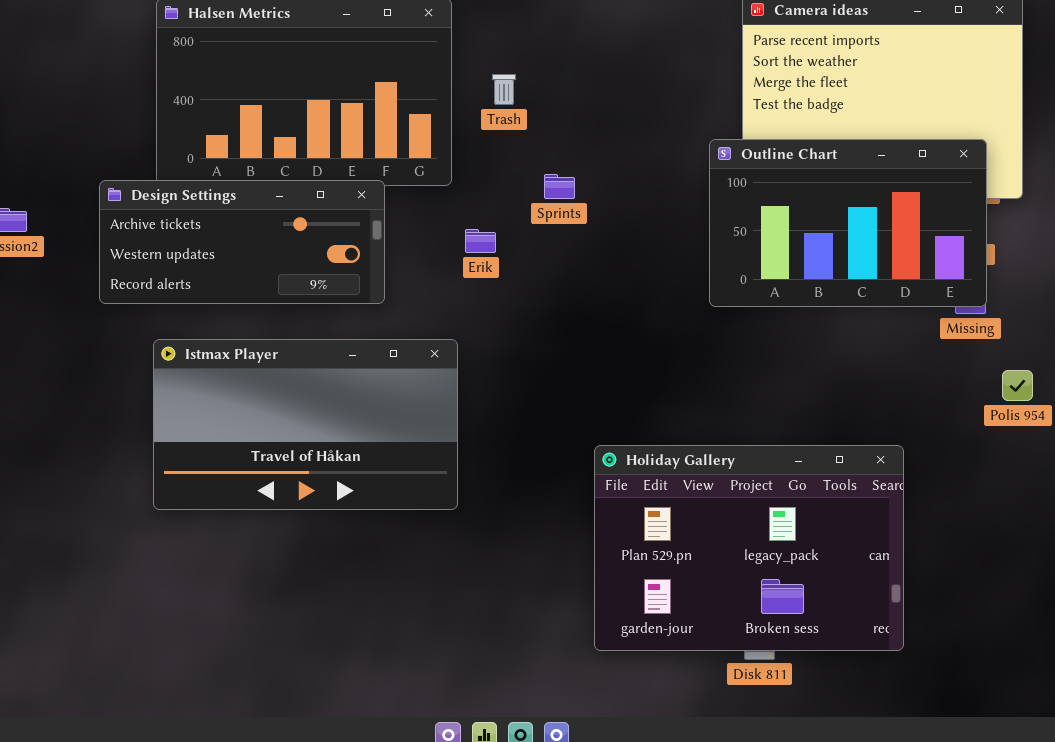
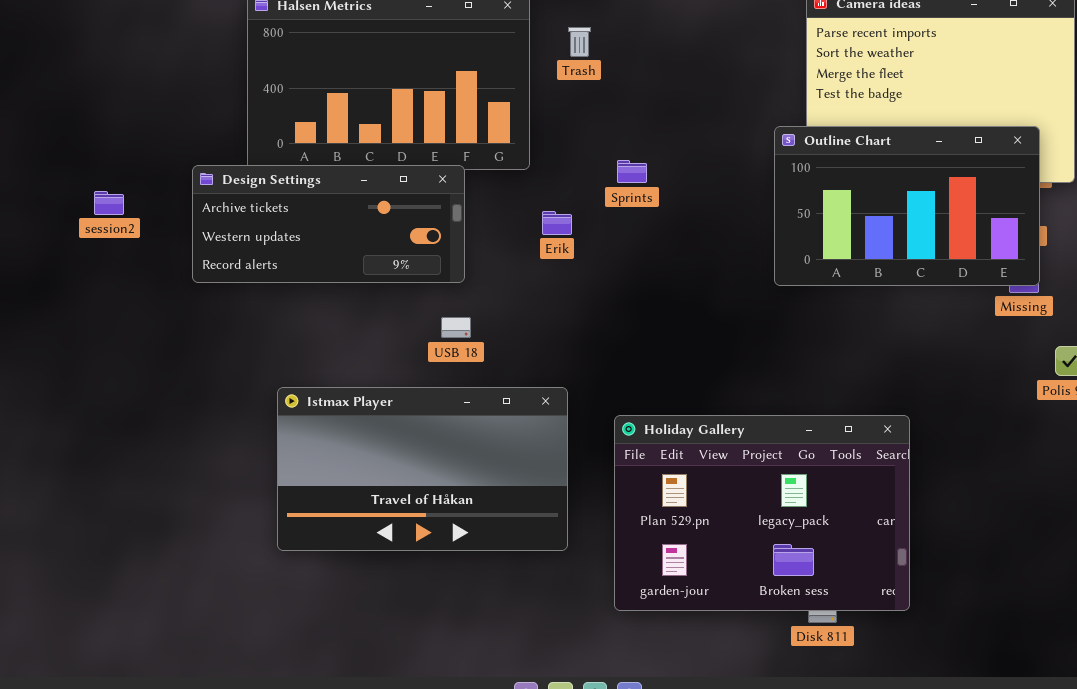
Trash: [492,74,516,105] -> [568,27,591,57], moved
Istmax Player: [153,339,458,510] -> [277,387,568,551], moved
Holiday Gallery: [594,445,904,651] -> [614,415,910,611], moved

